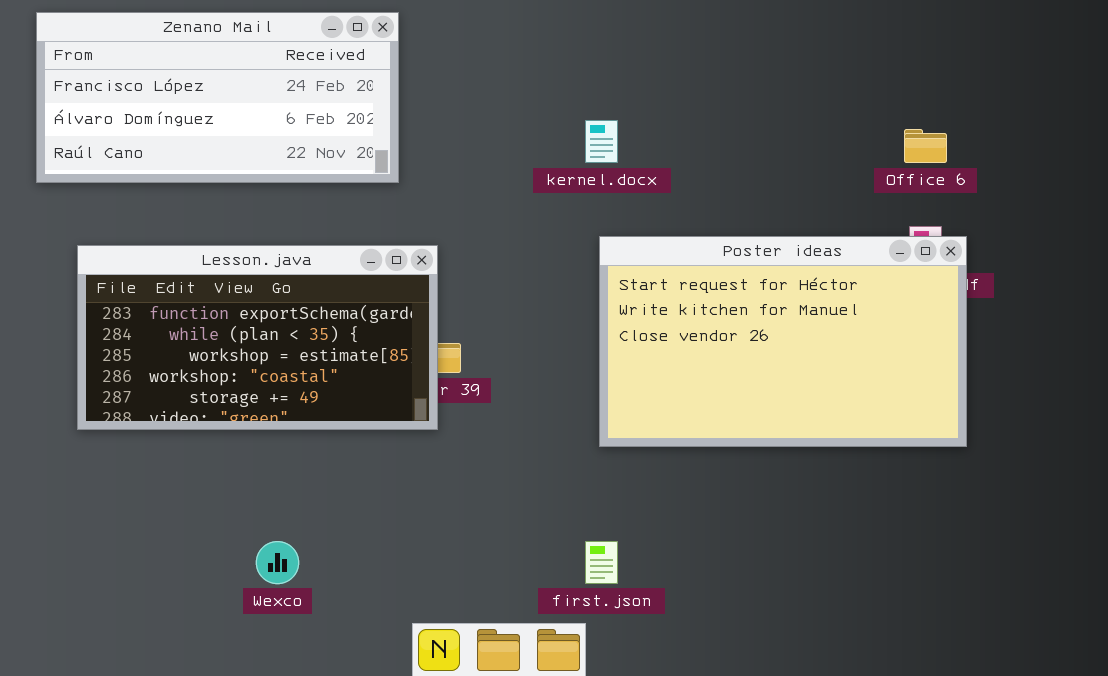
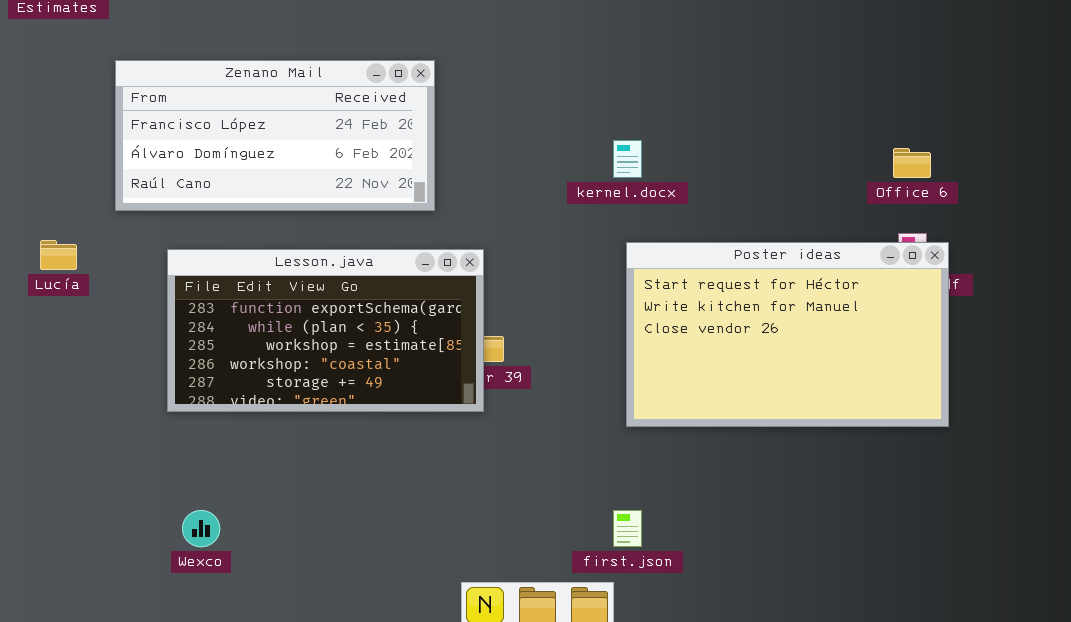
Zenano Mail: [36,12,399,183] -> [115,60,435,211], moved
Wexco: [256,541,299,584] -> [182,510,220,547], moved

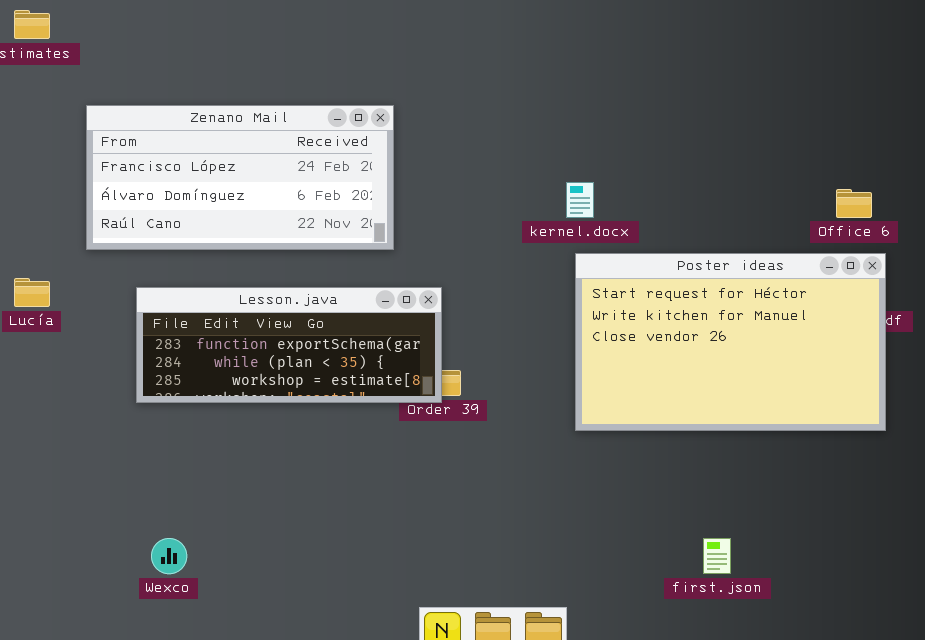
Poster ideas: [626,242,949,427] -> [575,253,886,431], moved
Lesson.java: [167,249,484,412] -> [136,287,442,403], resized
first.json: [613,510,642,547] -> [703,538,731,574], moved

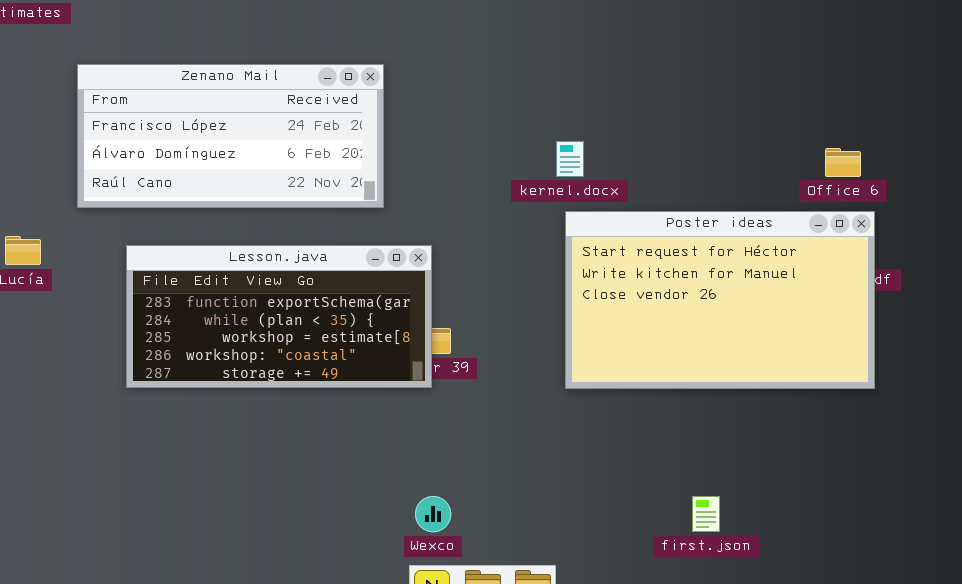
Lesson.java: [136,287,442,403] -> [126,245,432,388], resized
Wexco: [151,538,187,574] -> [415,496,451,532], moved

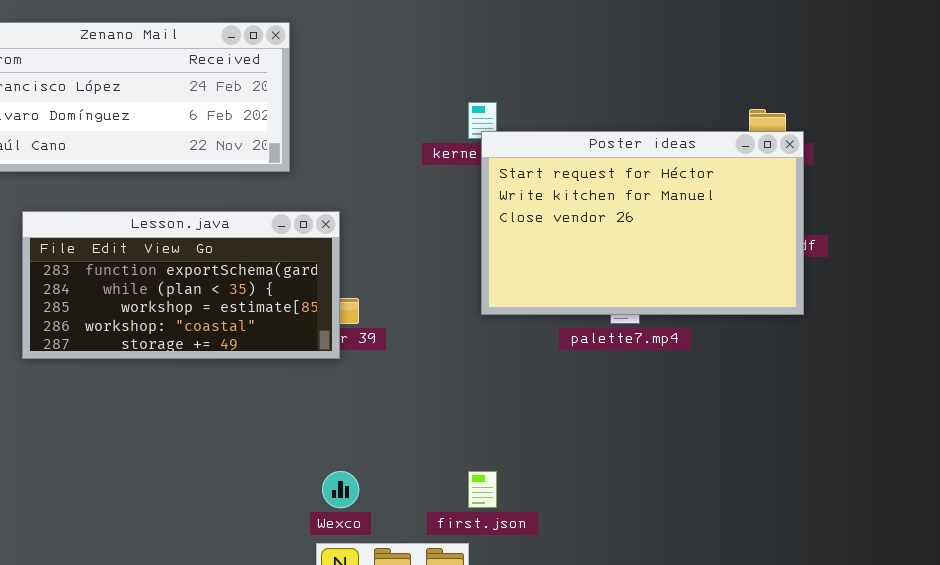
Poster ideas: [565,211,875,389] -> [481,131,804,315], moved
first.json: [692,496,720,532] -> [468,471,497,508], moved

